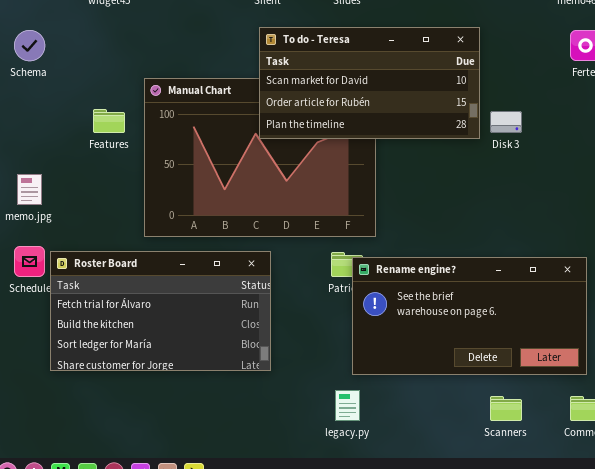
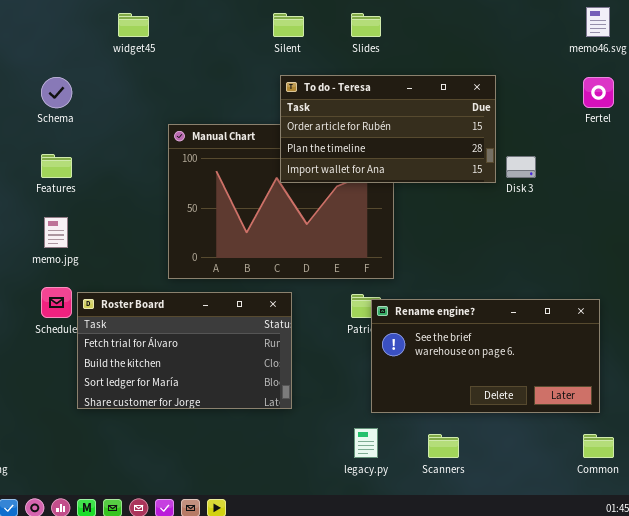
To do - Teresa: [259,27,480,139] -> [280,75,496,183], scrolled down 1 row
Features: [93,109,125,133] -> [41,154,72,178], moved
Scanners: [490,396,522,421] -> [428,434,459,458], moved

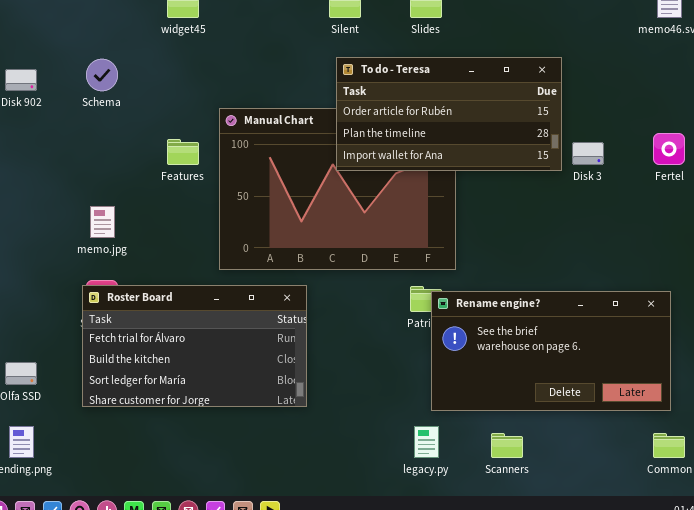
Fertel: [583,77,614,108] -> [653,133,685,165], moved
Features: [41,154,72,178] -> [167,139,199,165], moved
Roster Board: [77,292,292,409] -> [82,285,307,407], moved

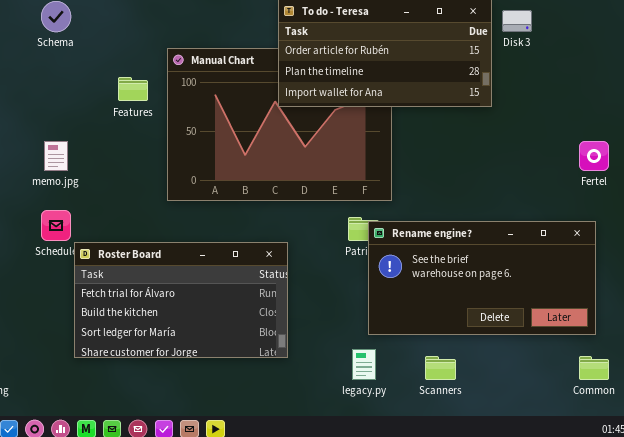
Fertel: [653,133,685,165] -> [579,141,609,171], moved
Disk 3: [572,142,604,165] -> [502,10,532,32], moved
Roster Board: [82,285,307,407] -> [74,242,288,358], moved

